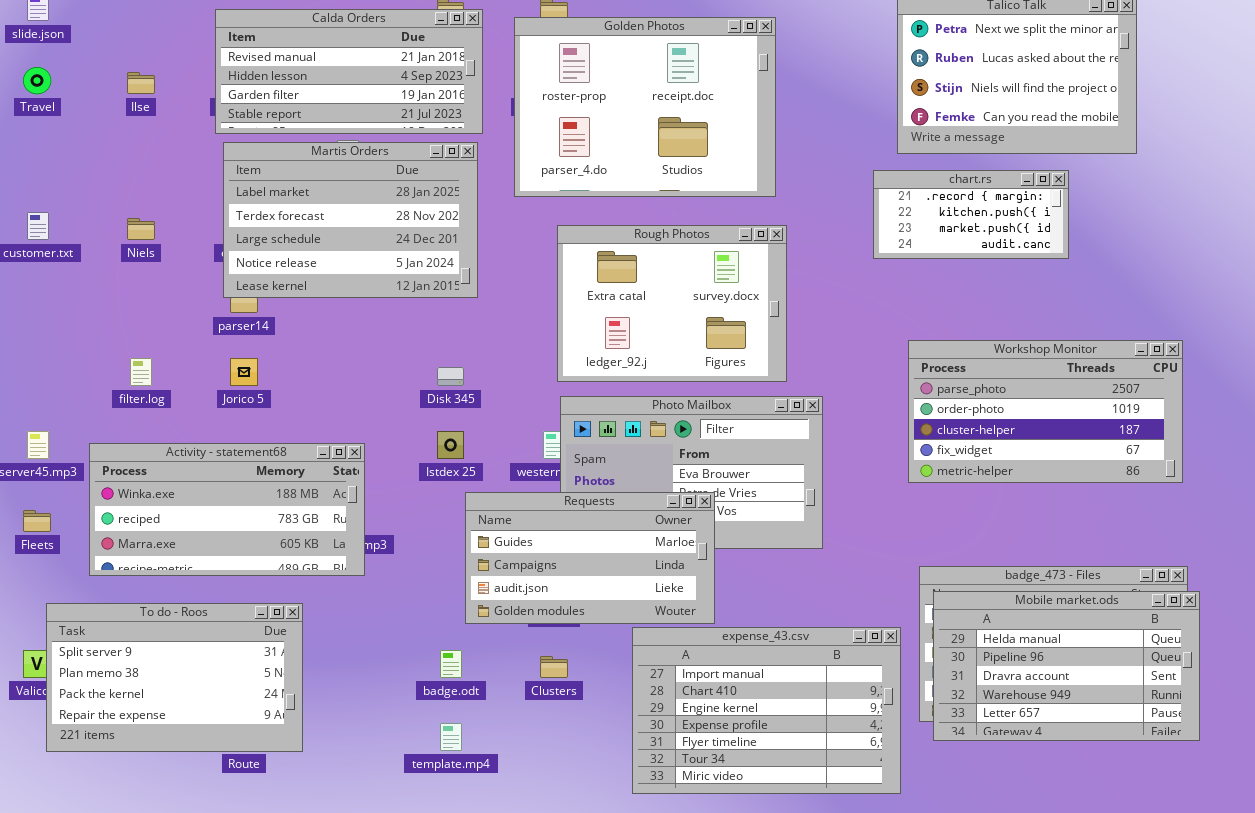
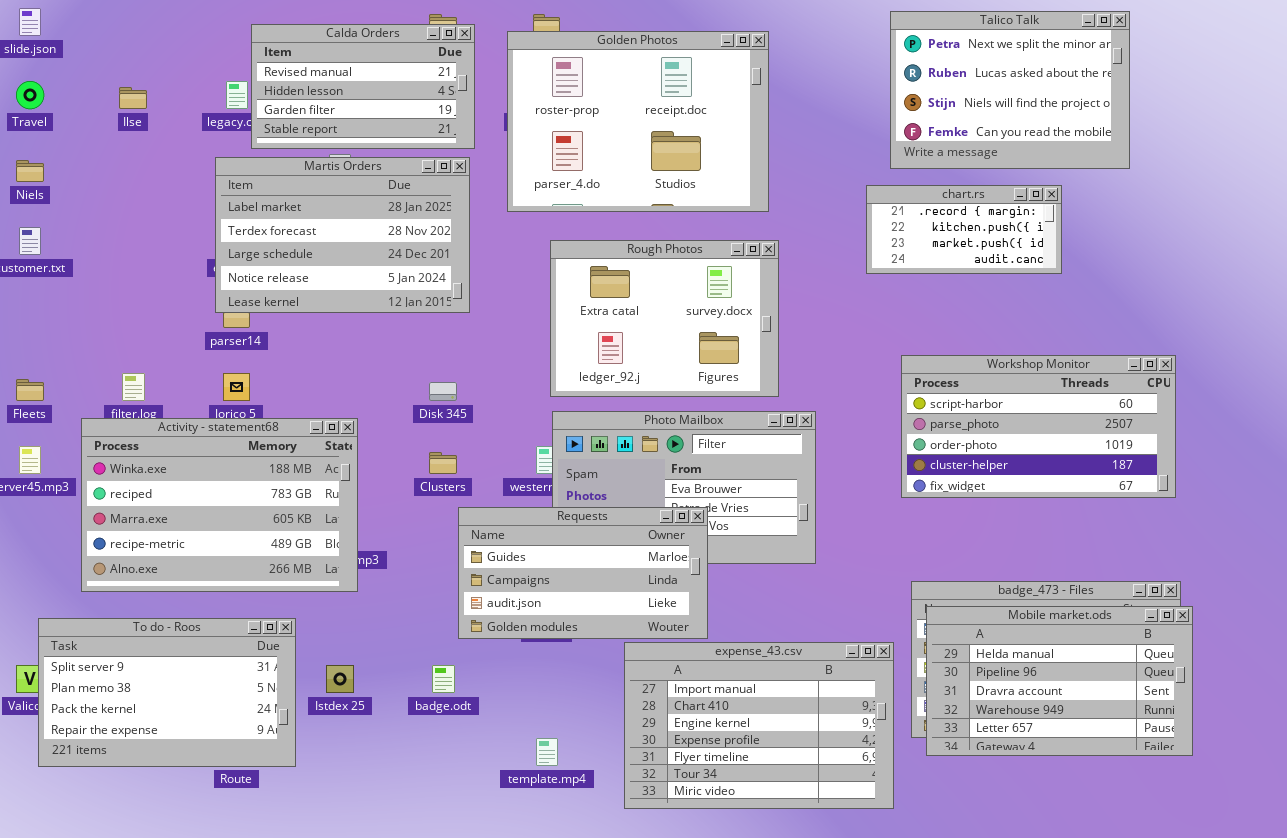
Calda Orders: [215,9,483,134] -> [251,24,475,149], resized
Niels: [127,218,155,240] -> [16,160,44,182], moved
Workshop Monitor: [908,340,1183,483] -> [901,355,1176,498], scrolled up 1 row
Istdex 25: [437,431,464,459] -> [326,665,354,693], moved
Activity - statement68: [89,443,365,576] -> [81,418,358,592], resized
Fleets: [23,510,51,532] -> [16,379,44,401], moved
Clusters: [540,656,568,678] -> [429,452,457,474], moved
template.mp4: [440,723,462,751] -> [536,738,558,766], moved

